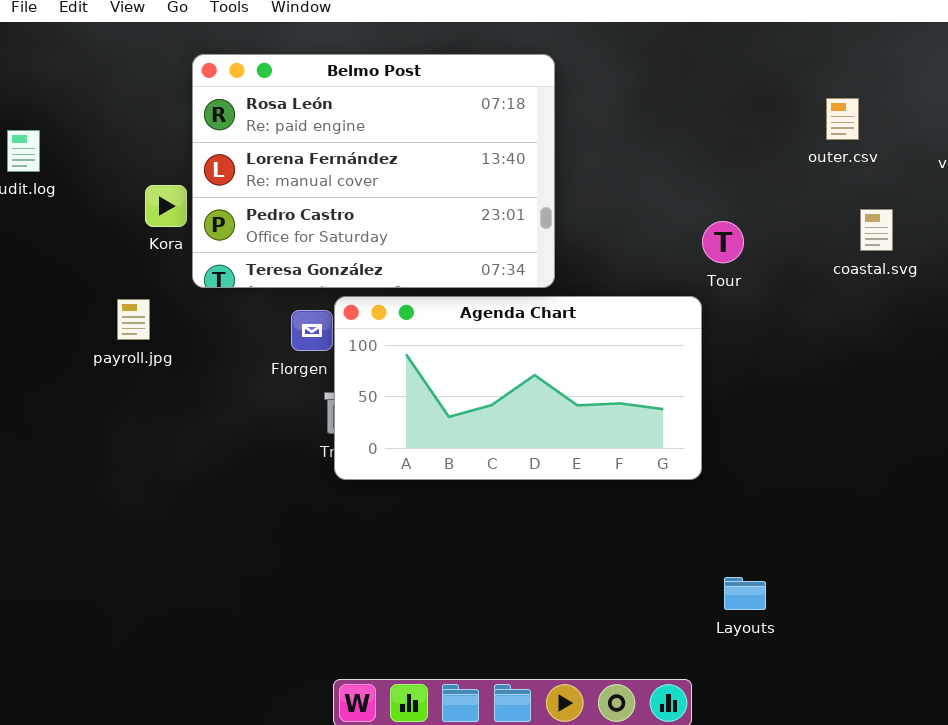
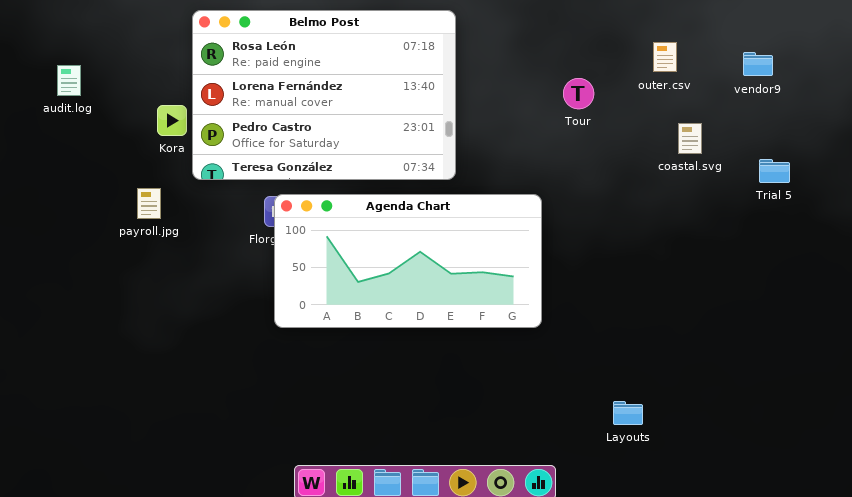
Tour: [702,221,744,263] -> [563,78,594,109], moved
Agenda Chart: [334,296,702,480] -> [274,194,542,328], moved
Layouts: [724,577,766,610] -> [613,401,643,425], moved

